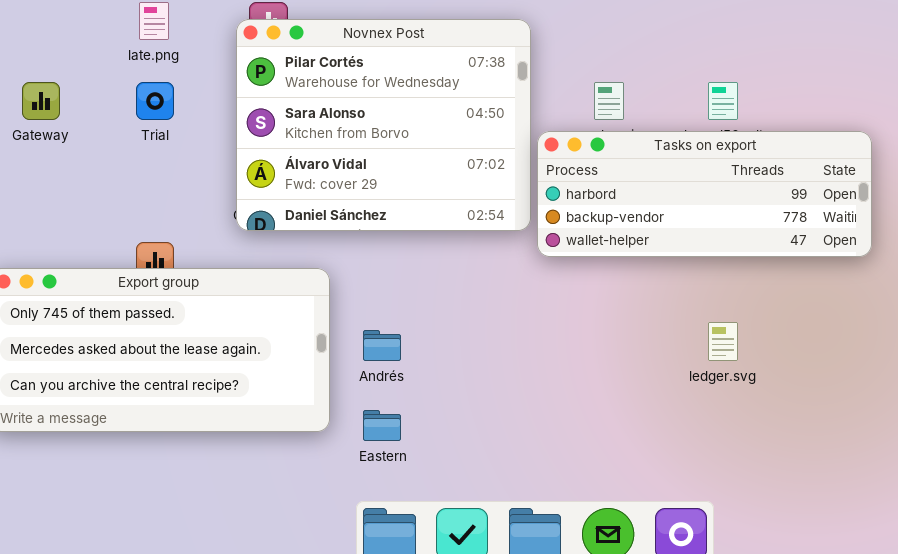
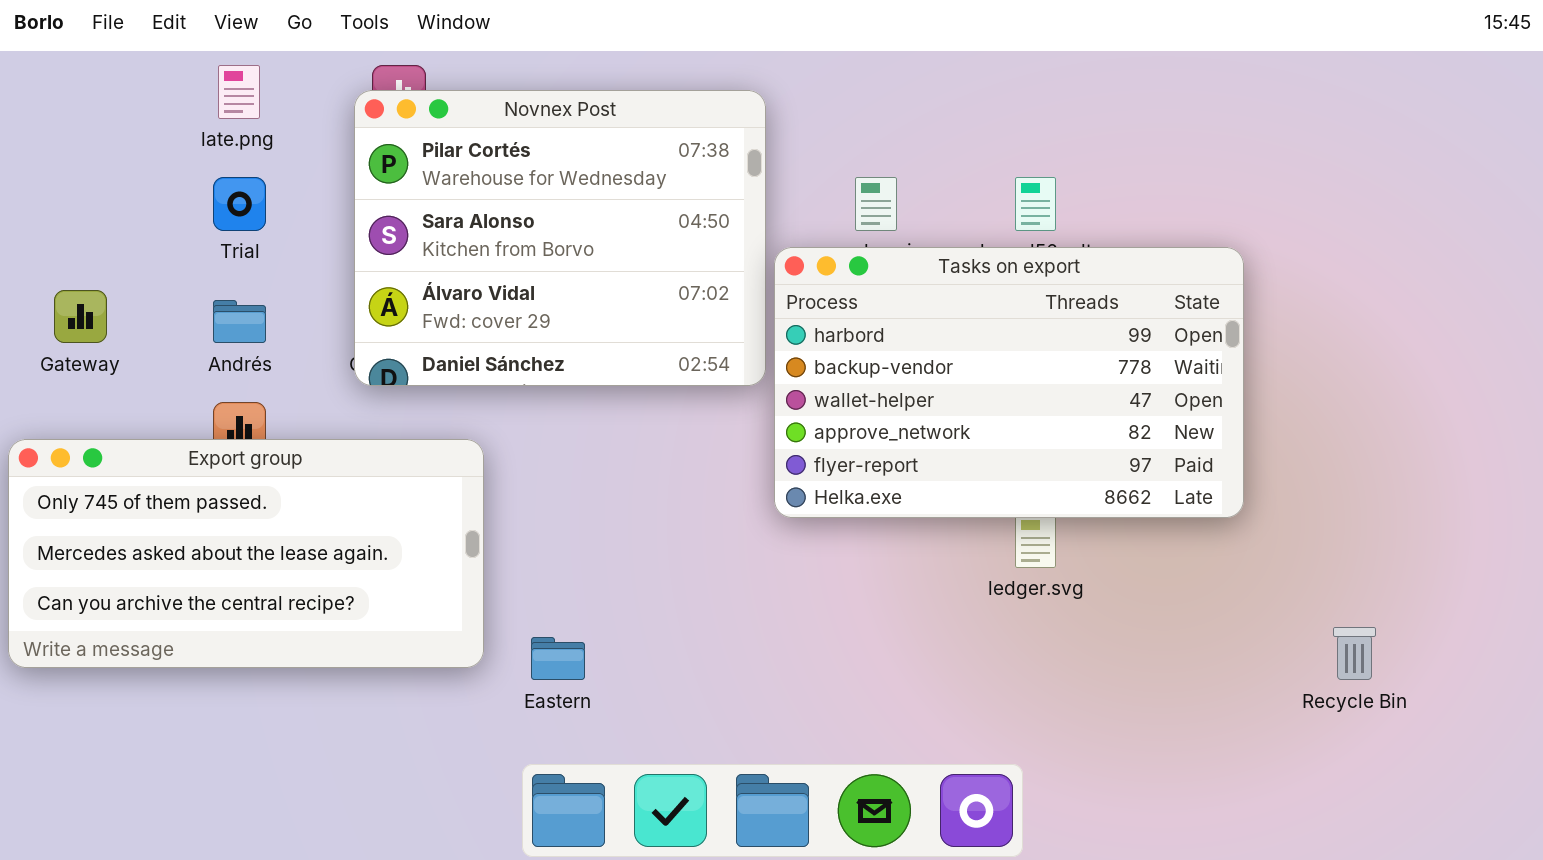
Gateway: [22,82,60,120] -> [54,290,107,343], moved
Tasks on export: [537,131,872,257] -> [774,247,1244,518], resized
Andrés: [363,330,401,361] -> [213,300,266,343], moved

